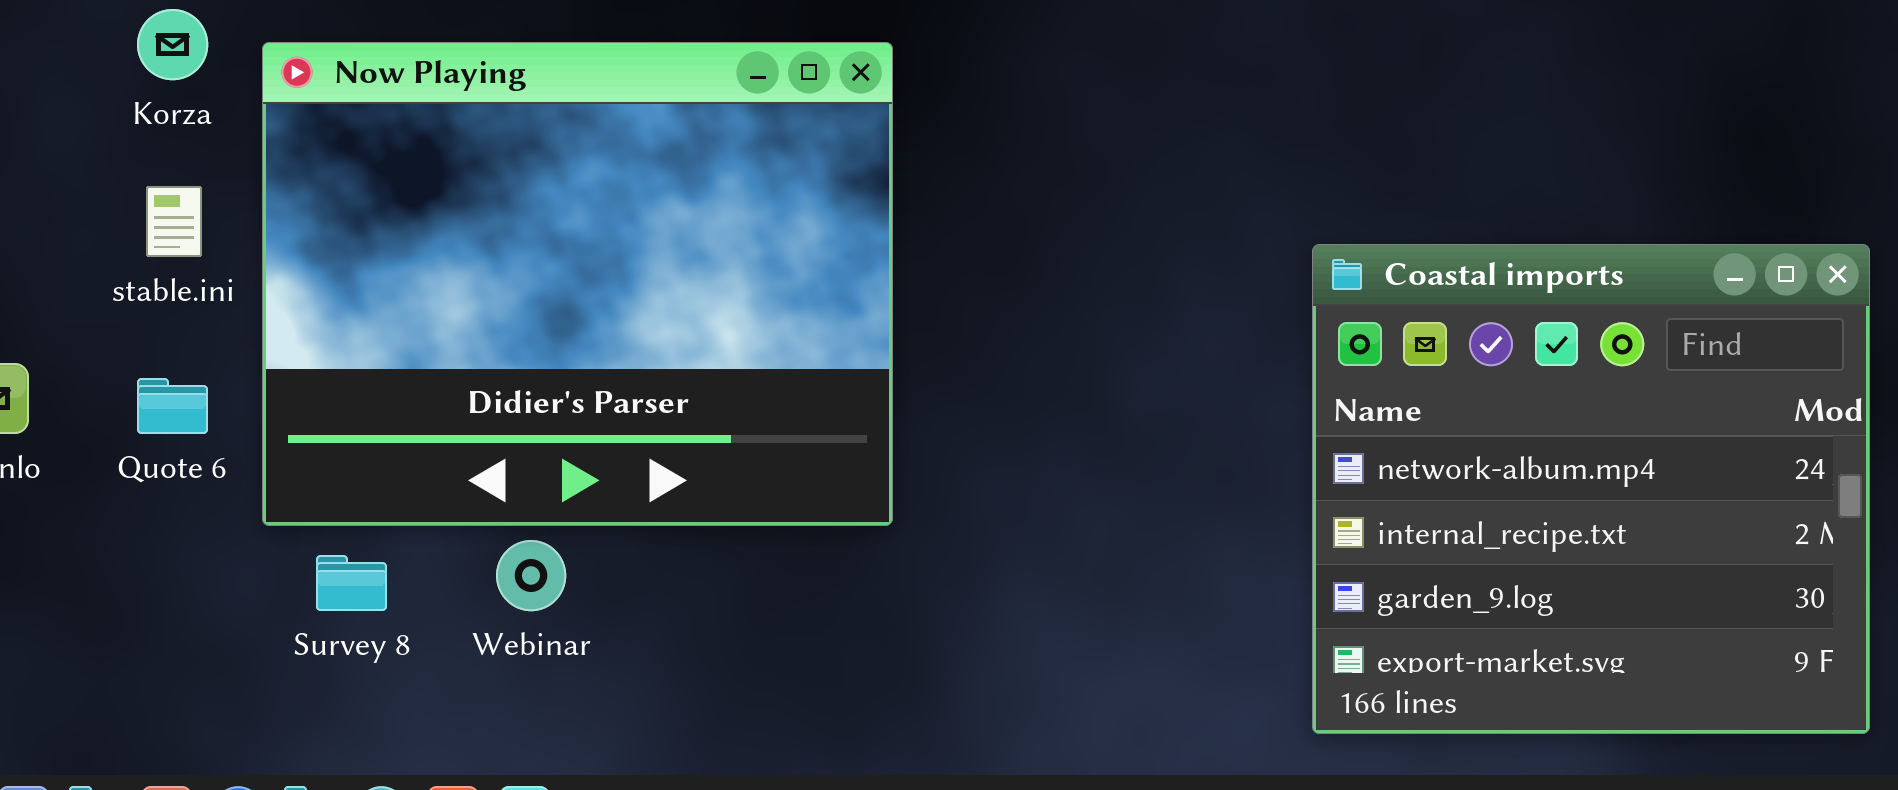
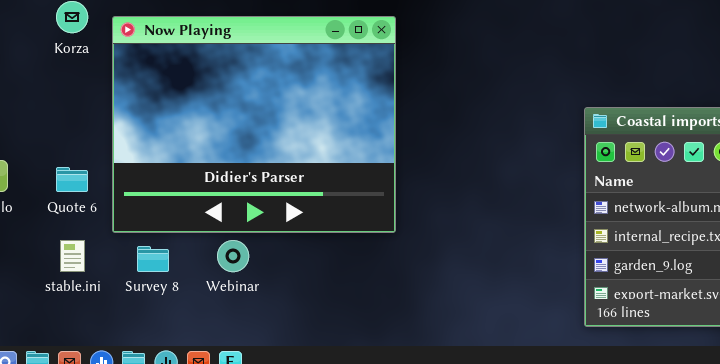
stable.ini: [146,186,202,257] -> [60,240,85,272], moved

